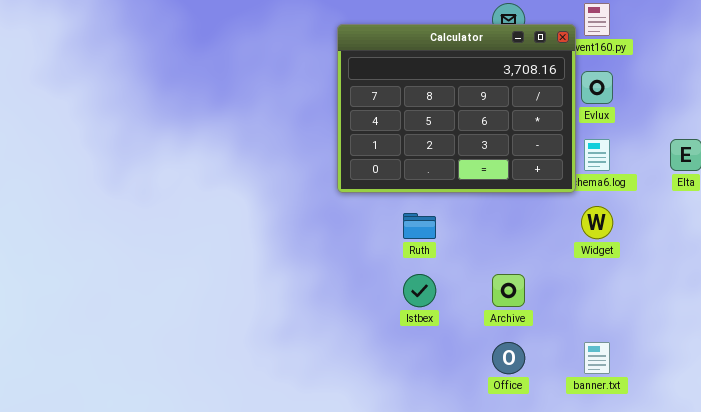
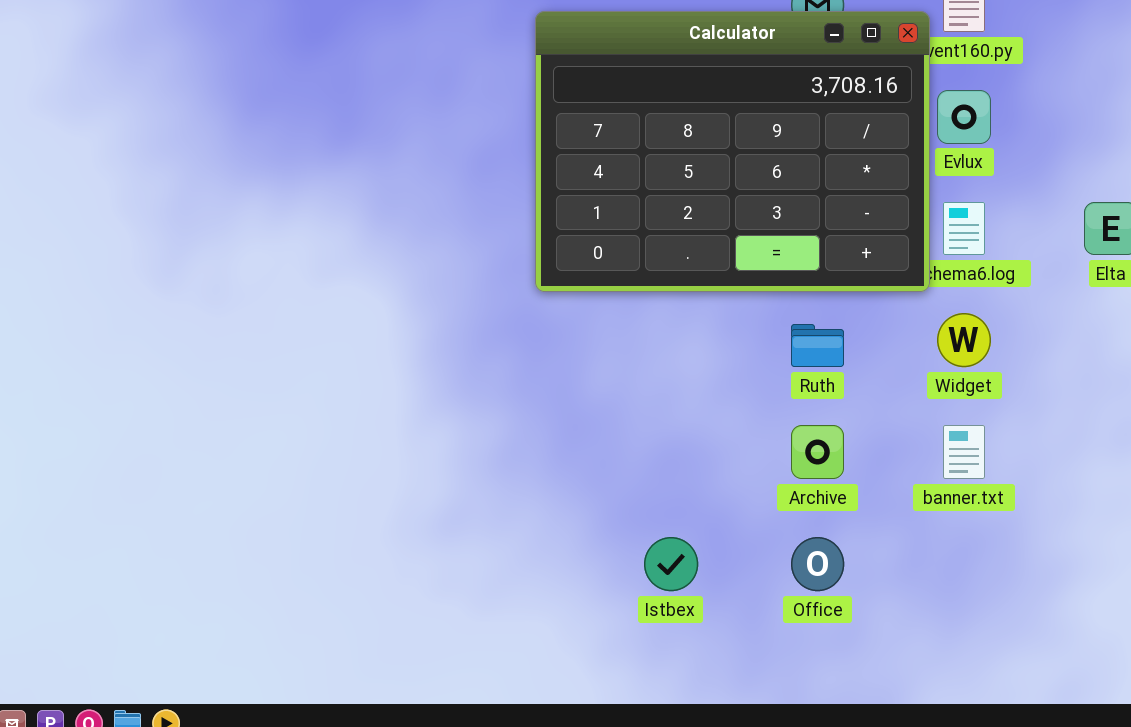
Ruth: [403,213,436,239] -> [791,324,844,367], moved
Istbex: [403,274,436,307] -> [644,537,698,591], moved
banner.txt: [584,342,610,374] -> [943,425,985,479], moved

